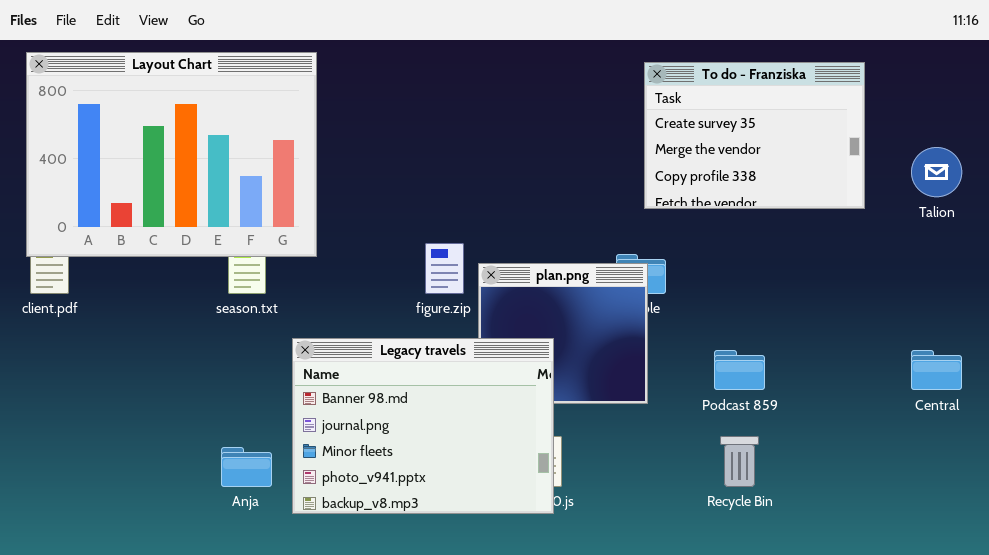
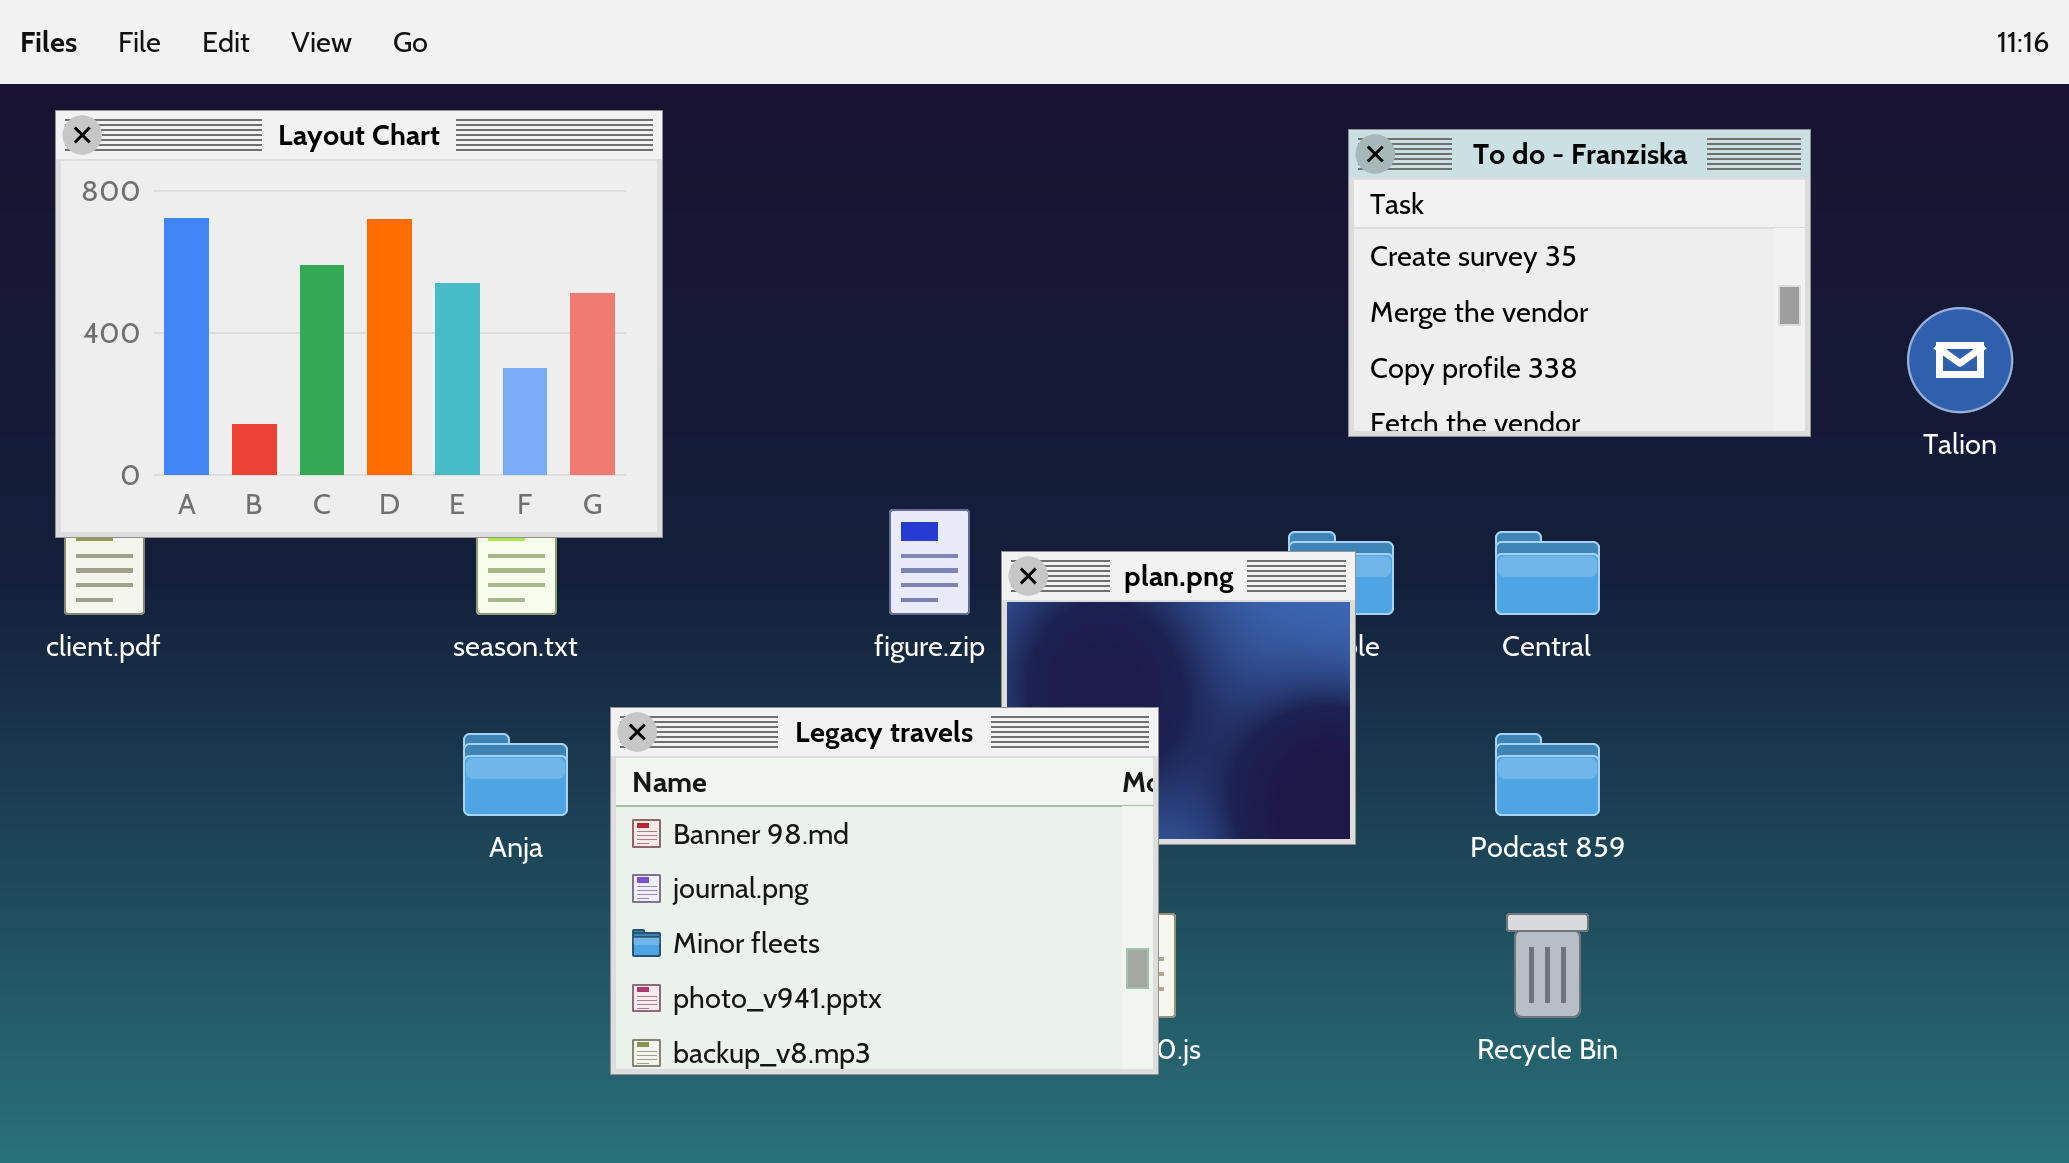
Central: [911,350,962,390] -> [1495,531,1600,615], moved
Anja: [221,447,272,487] -> [463,733,568,816], moved

